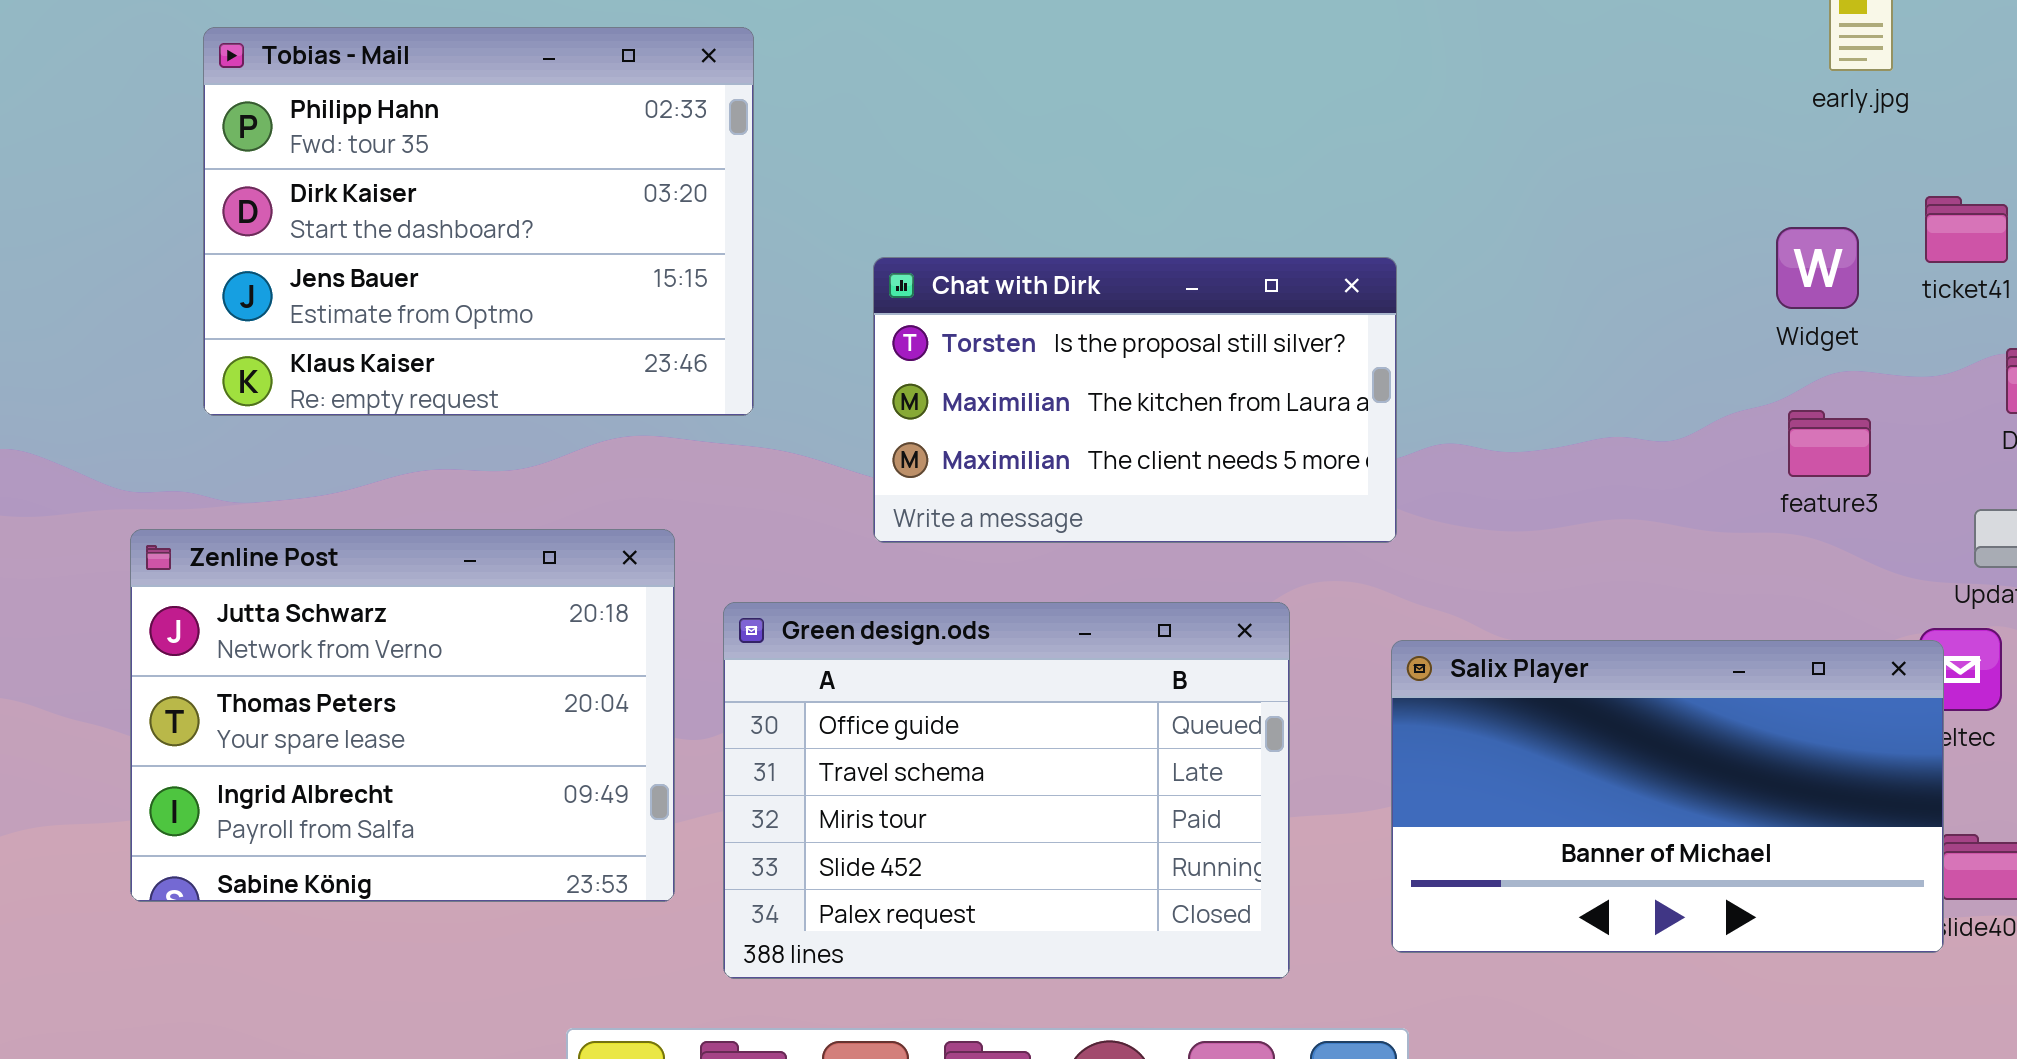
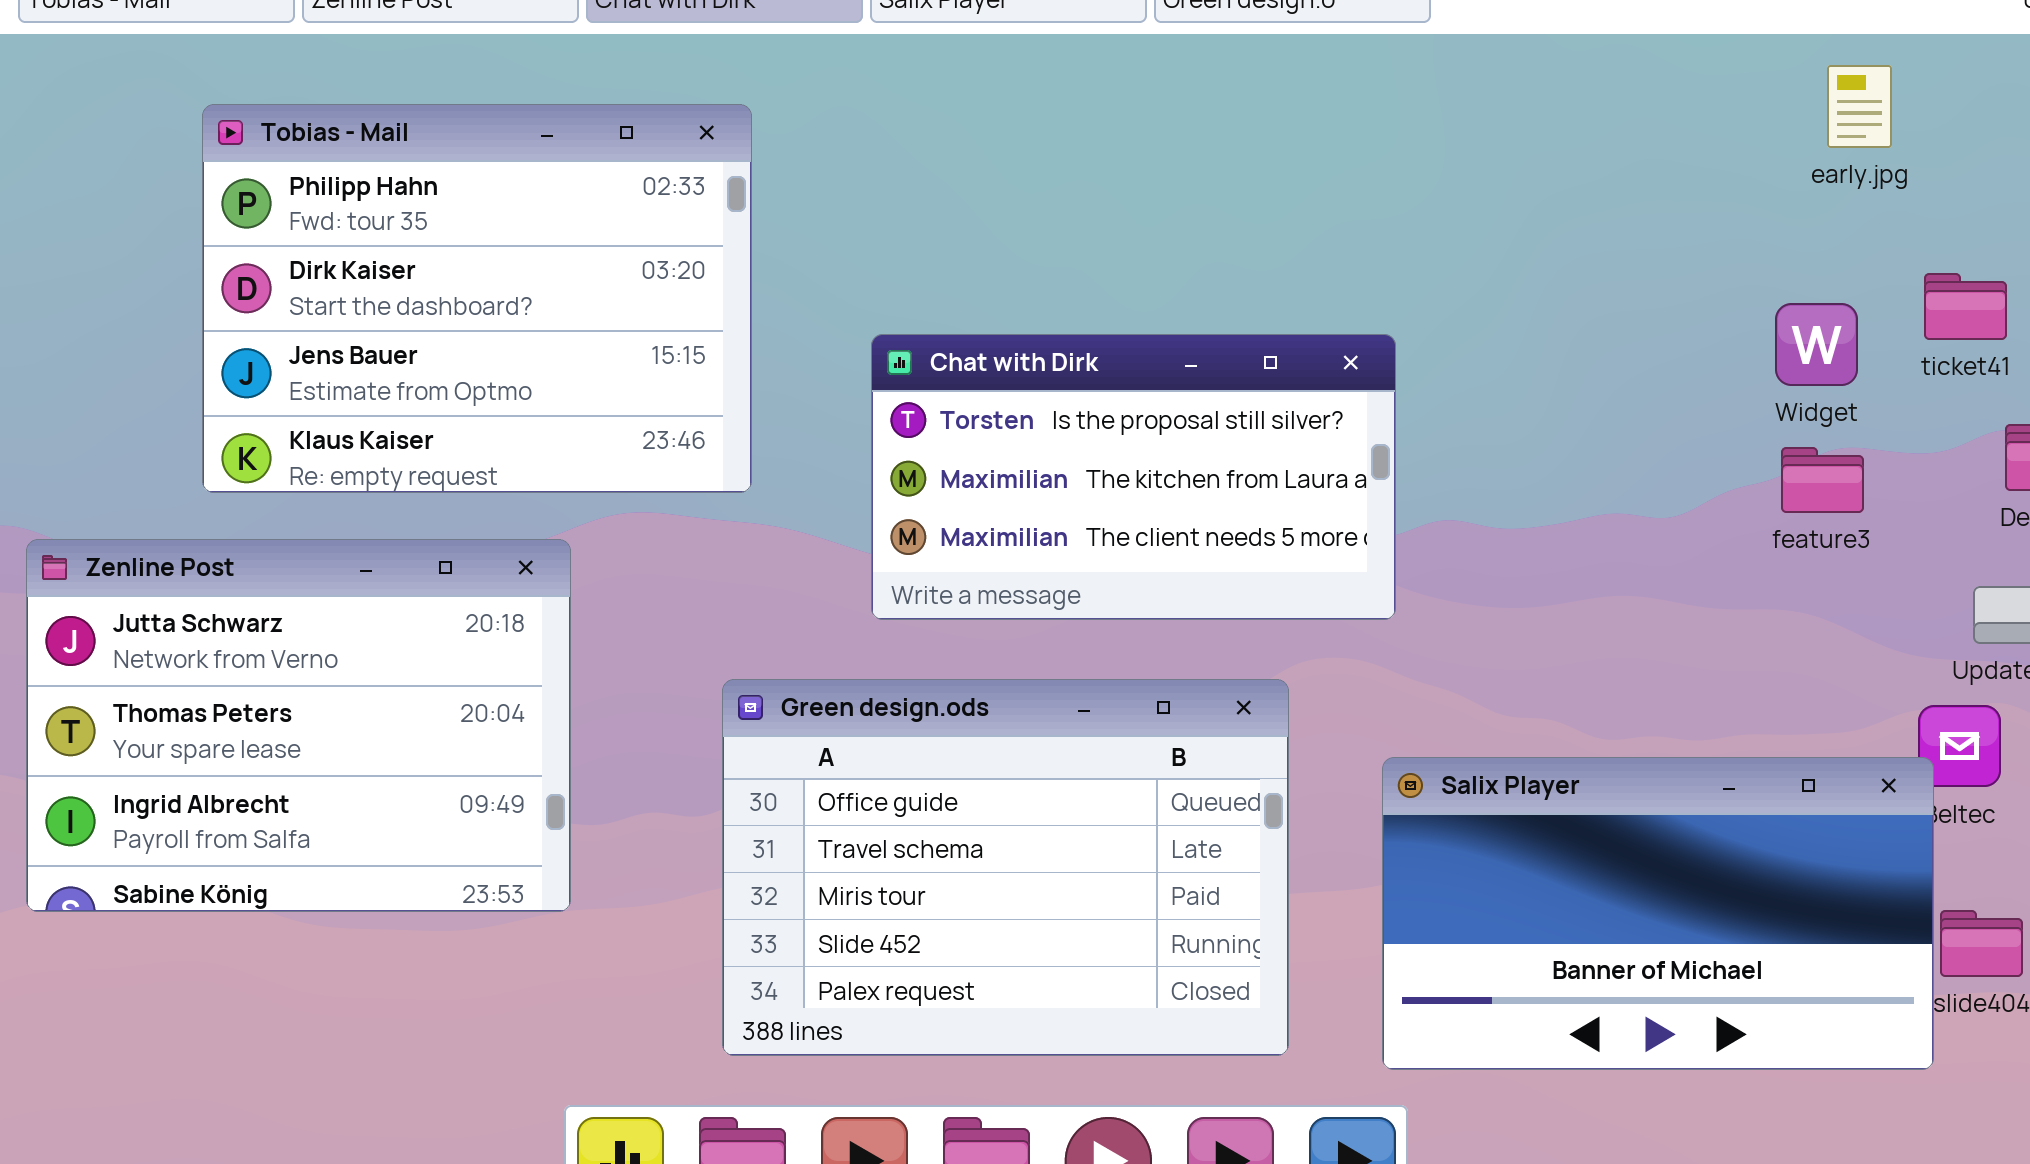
feature3: [1788,410,1871,477] -> [1781,447,1864,513], moved
Zenline Post: [130,529,675,902] -> [26,539,571,912], moved
Salix Player: [1391,640,1944,953] -> [1382,757,1934,1070], moved

